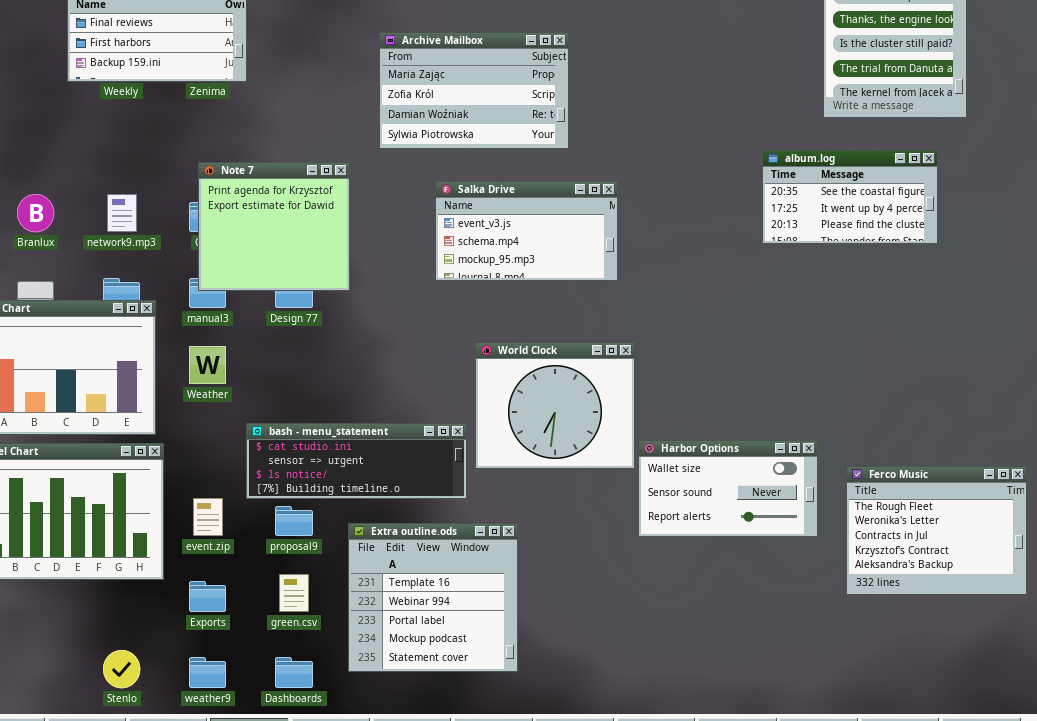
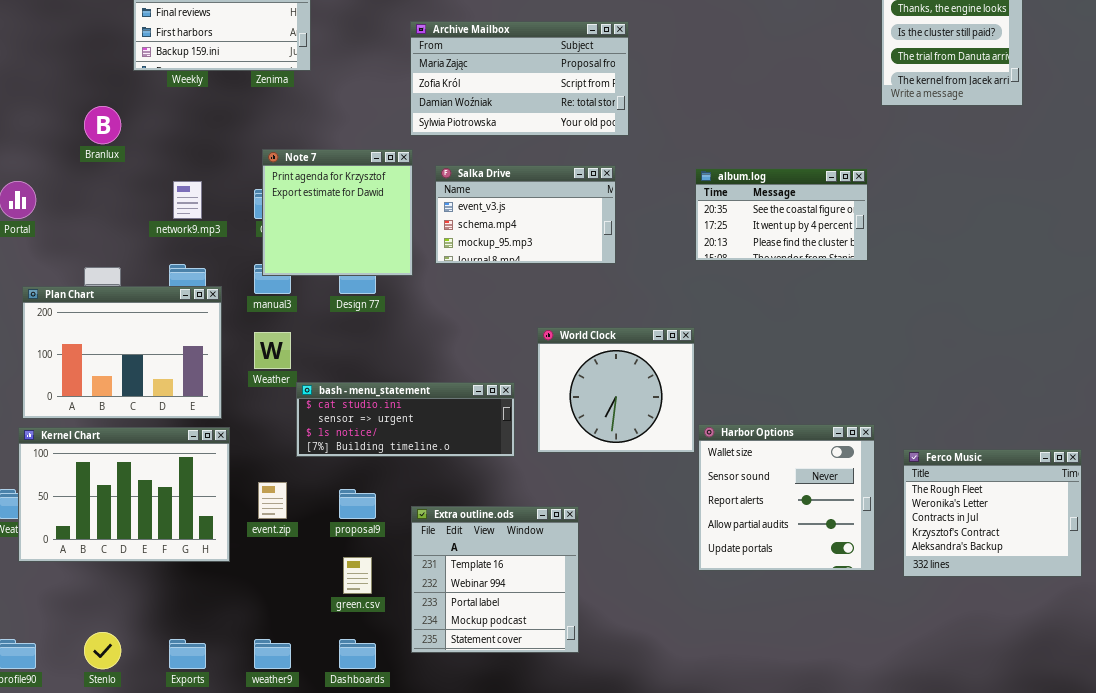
Archive Mailbox: [379,32,569,149] -> [410,21,629,136], resized
album.log: [762,150,938,244] -> [695,168,868,261], moved
Salka Drive: [435,181,618,281] -> [435,165,616,264], moved
Branlux: [17,194,54,232] -> [84,106,121,144], moved
bash - menu_statement: [246,423,467,499] -> [296,382,515,457], moved
Harbor Options: [638,440,818,537] -> [698,424,875,571], resized
Exports: [189,581,226,612] -> [169,639,206,669], moved
Stenlo: [103,650,140,688] -> [84,632,121,669], moved

